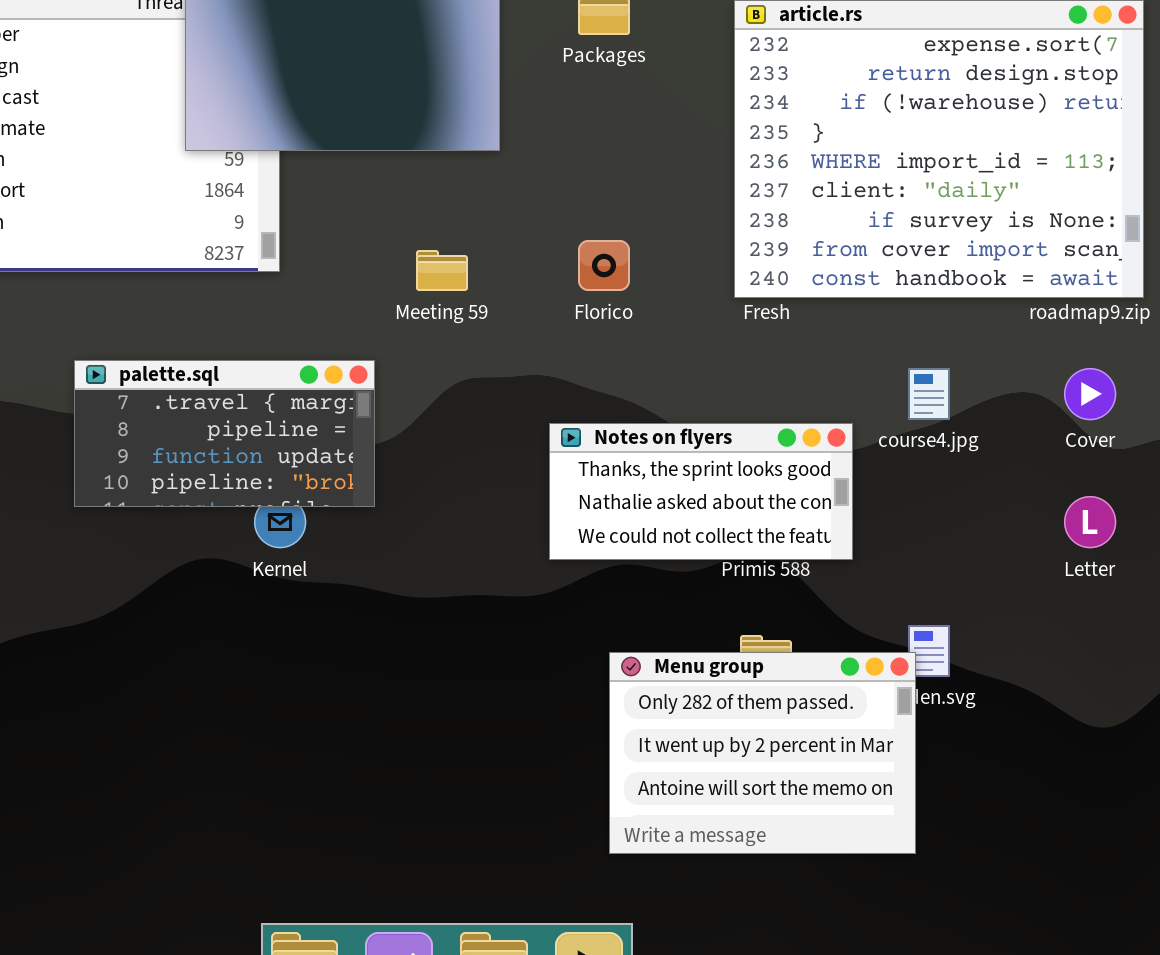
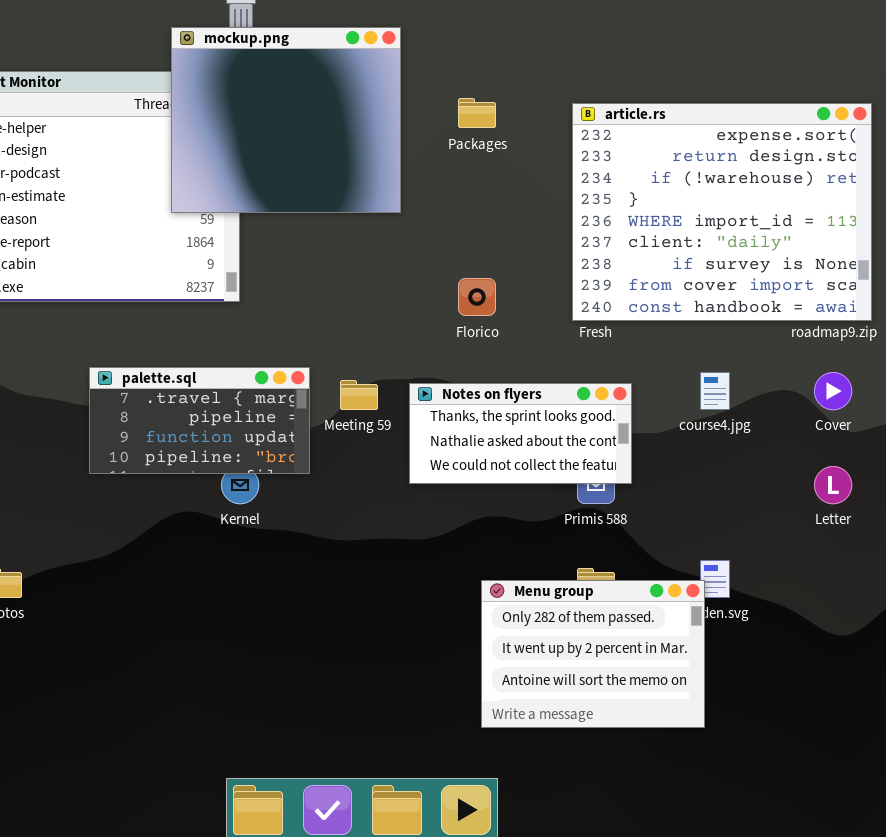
Meeting 59: [416,250,468,291] -> [340,380,378,410], moved
Notes on flyers: [549,423,853,560] -> [409,383,632,484], moved

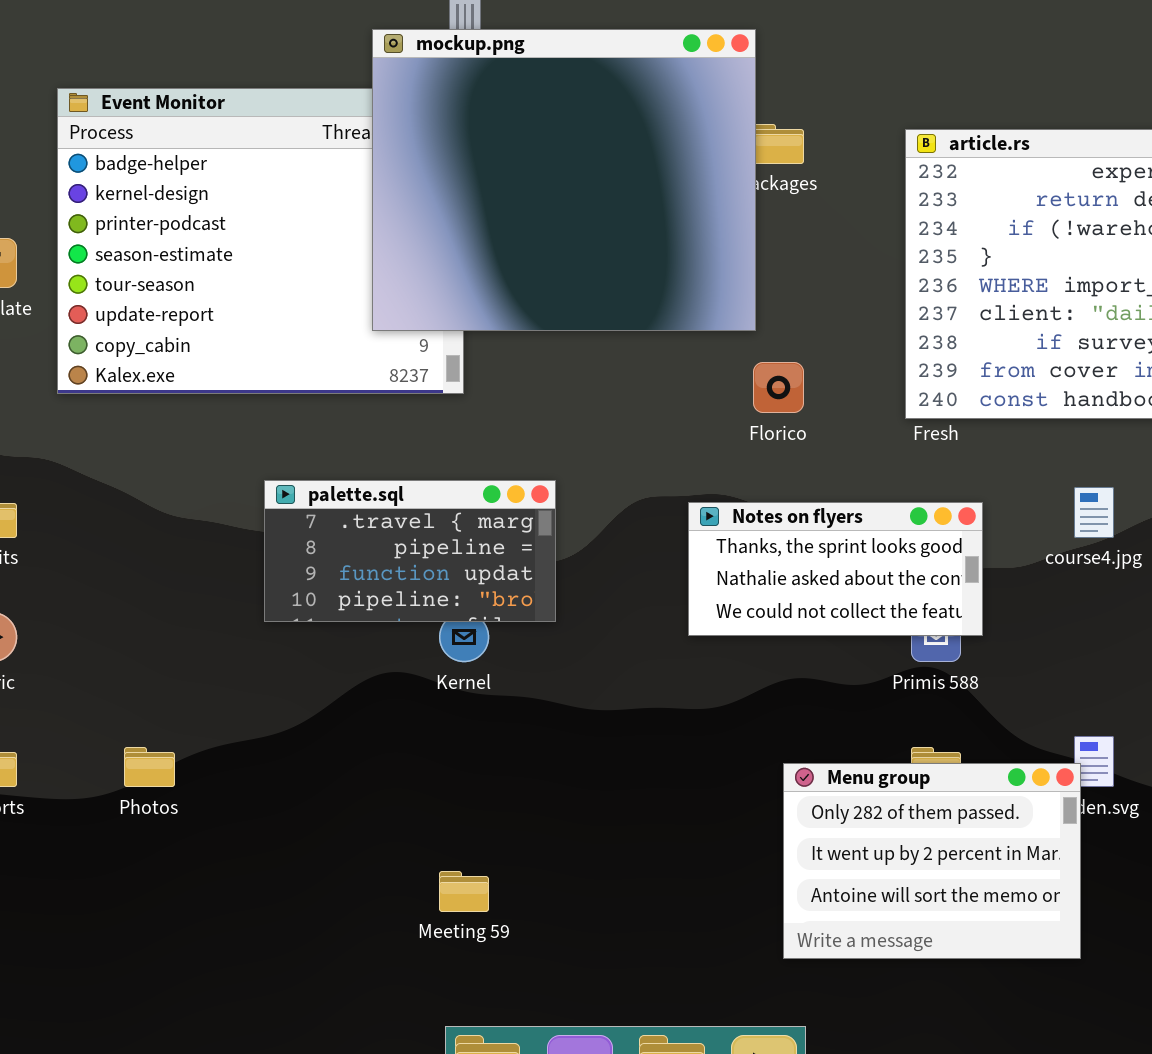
mockup.png: [171,27,401,213] -> [372,29,756,331], resized
Meeting 59: [340,380,378,410] -> [439,871,489,912], moved

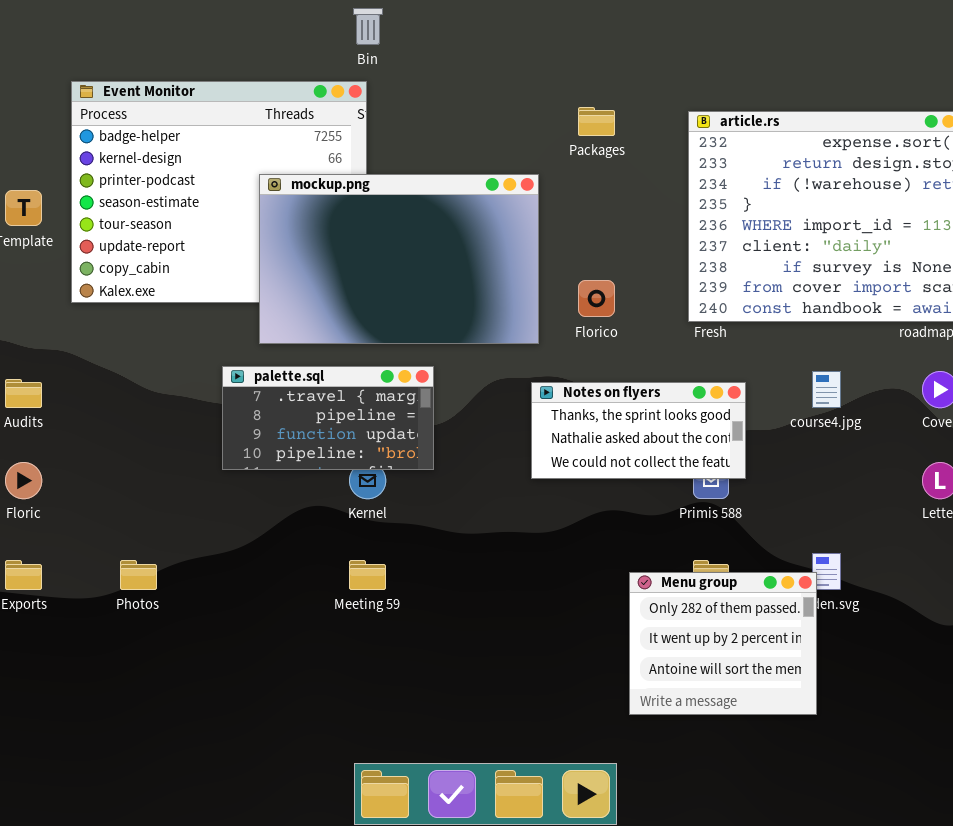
mockup.png: [372,29,756,331] -> [259,174,539,344], moved, resized
Menu group: [783,763,1081,959] -> [629,572,817,715], resized
Meeting 59: [439,871,489,912] -> [349,560,386,590], moved

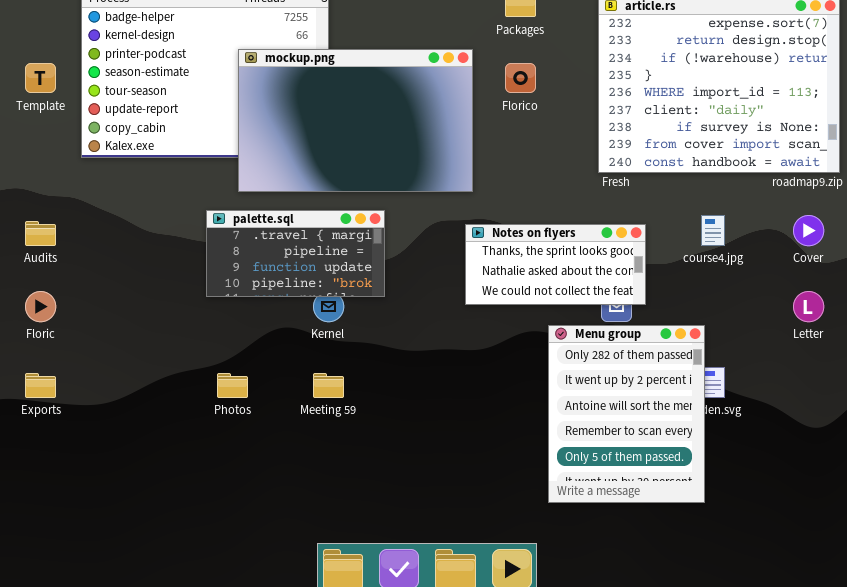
Florico: [578,280,615,317] -> [505,63,536,93], moved
Photos: [120,560,157,590] -> [217,373,248,398], moved
Menu group: [629,572,817,715] -> [548,325,705,503], resized

